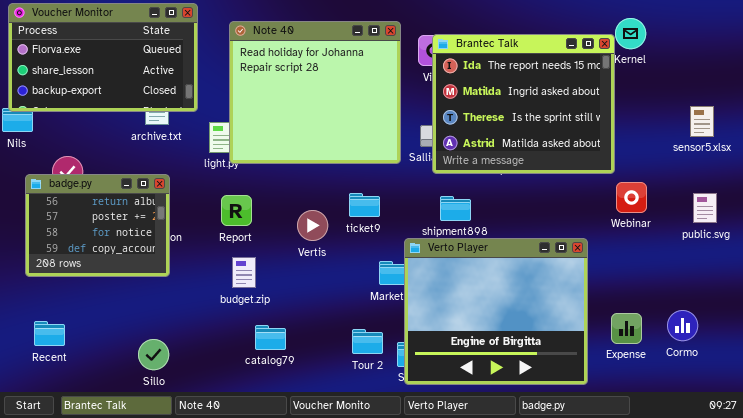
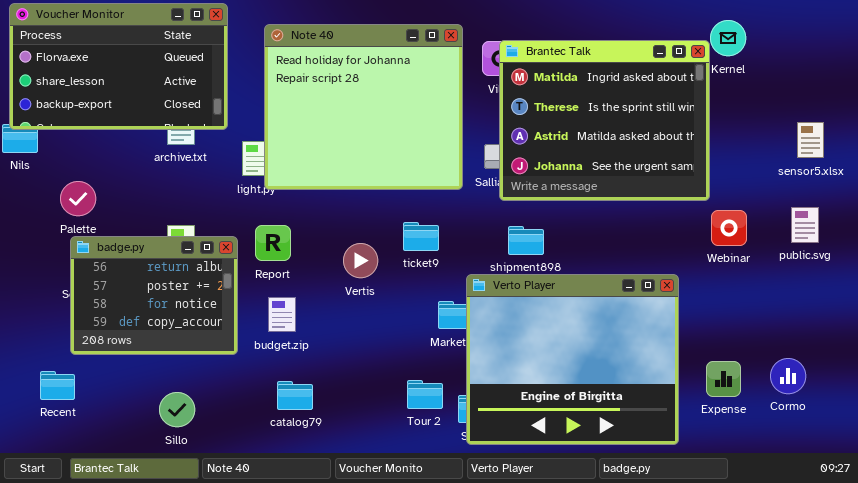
Brantec Talk: [432,34,615,174] -> [499,40,710,201], scrolled down 1 row
badge.py: [25,174,170,277] -> [70,236,238,355], moved
public.svg: [693,193,717,223] -> [791,207,819,243], moved
catalog79: [255,325,286,350] -> [277,381,313,410], moved

